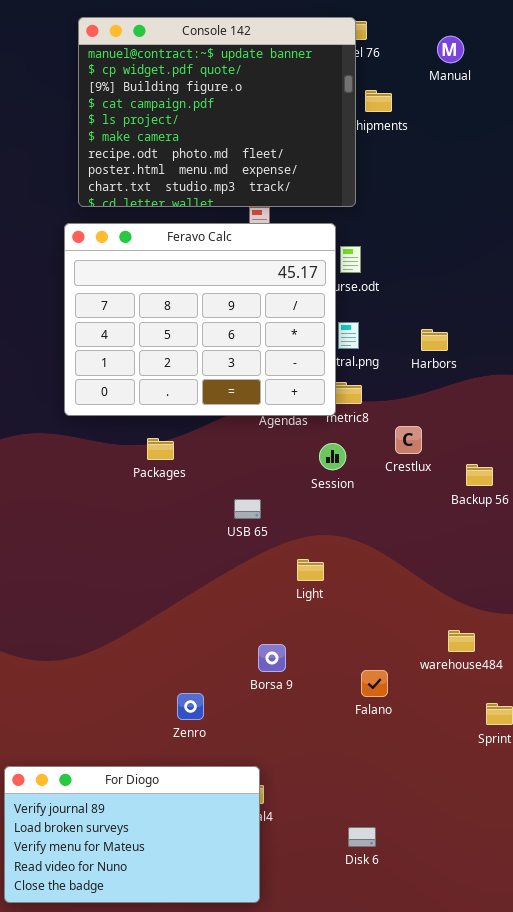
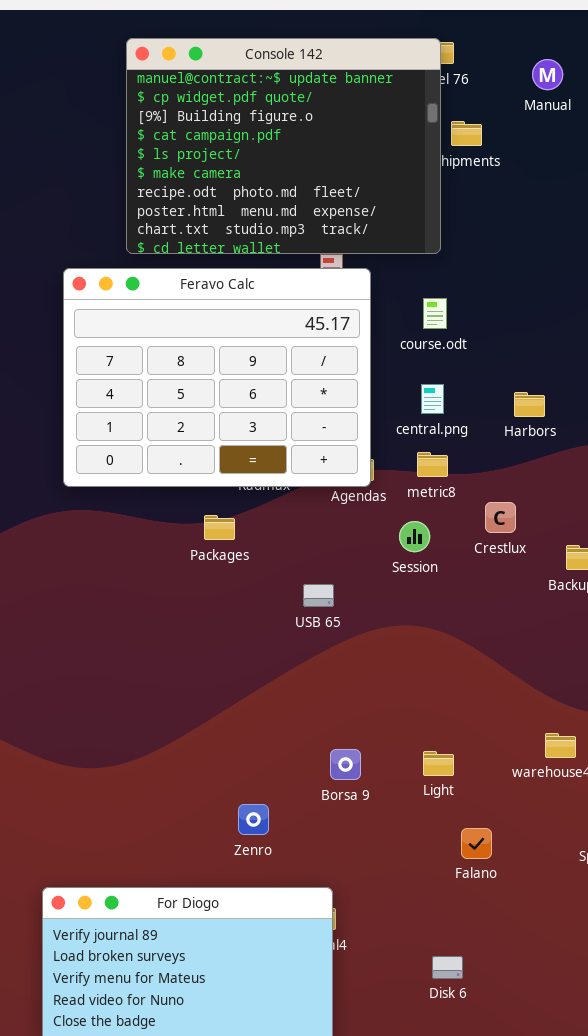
Feravo Calc: [64,223,336,416] -> [63,268,371,487], moved
Light: [297,559,324,581] -> [423,751,454,776], moved
Falano: [361,670,388,697] -> [461,828,492,859], moved

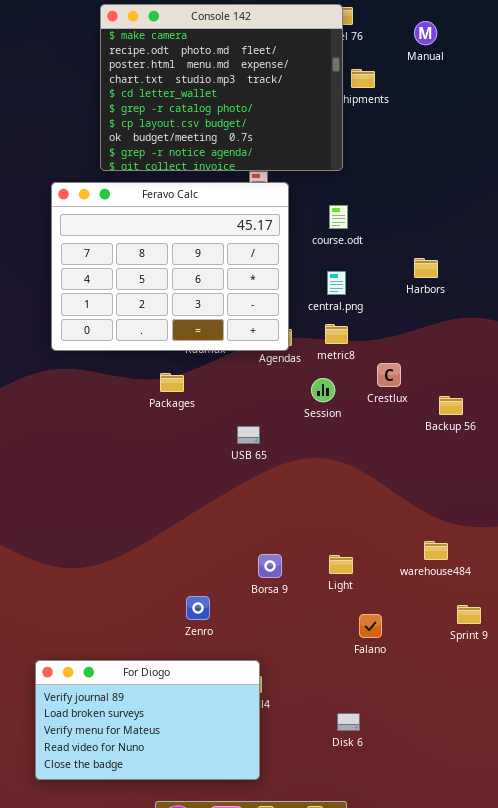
Console 142: [126,38,441,254] -> [100,4,343,171], scrolled down 5 rows
Harbors: [514,392,545,417] -> [414,258,438,278], moved

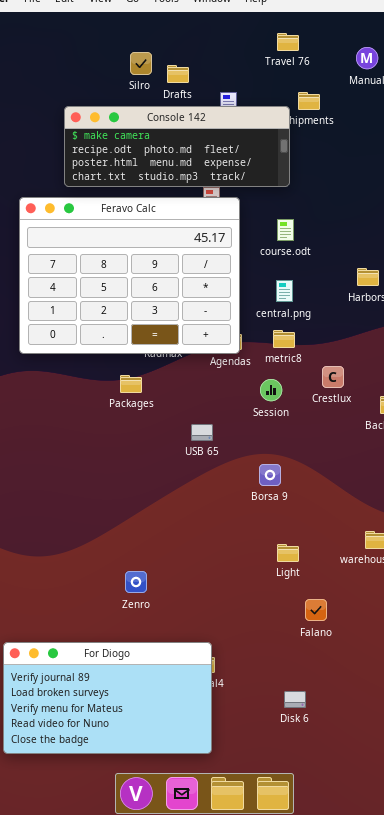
Console 142: [100,4,343,171] -> [64,106,290,187], resized
Borsa 9: [258,554,282,578] -> [259,464,281,486], moved
Zenro: [186,596,210,620] -> [125,571,147,593], moved

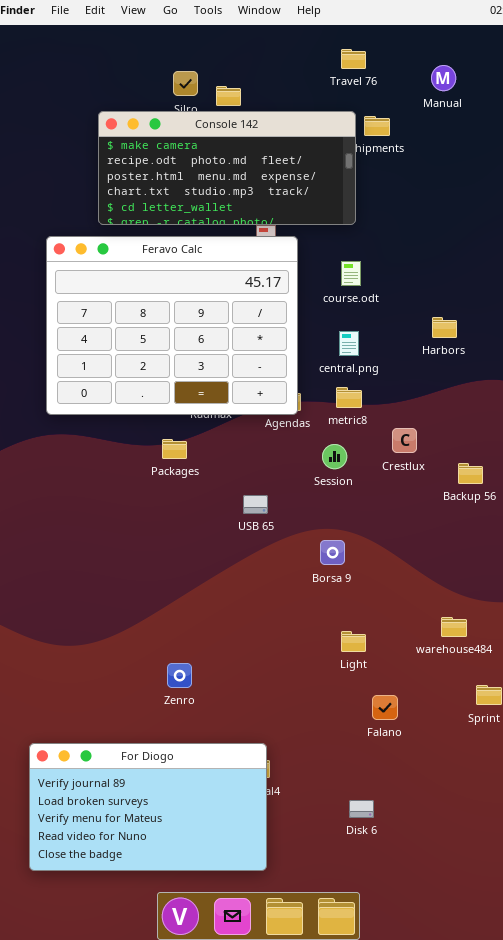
Console 142: [64,106,290,187] -> [98,111,356,225], resized

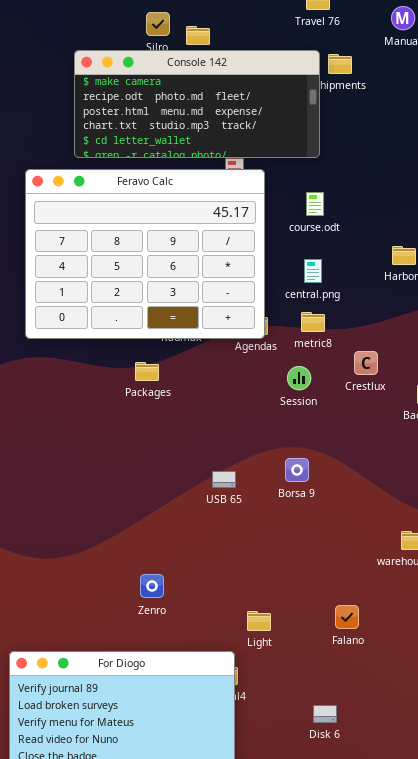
USB 65: [243,495,268,514] -> [212,471,236,488], moved
Light: [341,631,366,652] -> [247,611,271,631], moved

